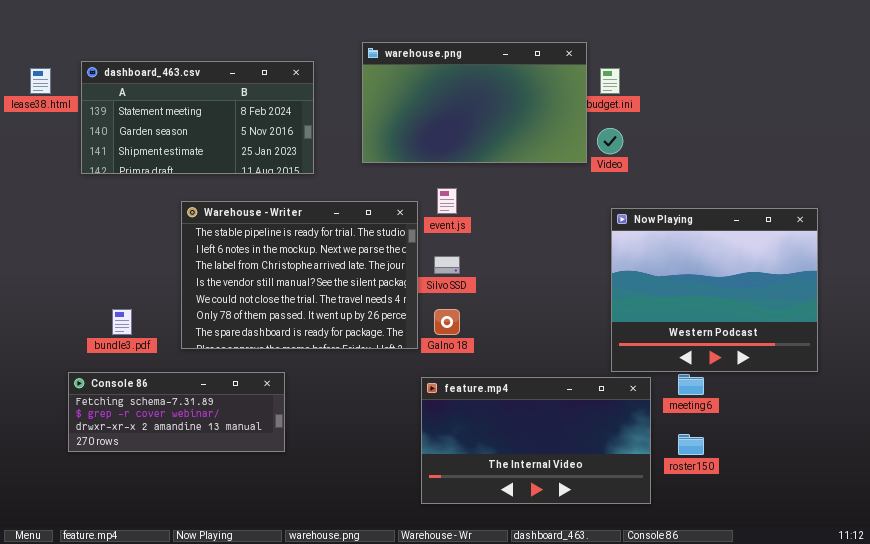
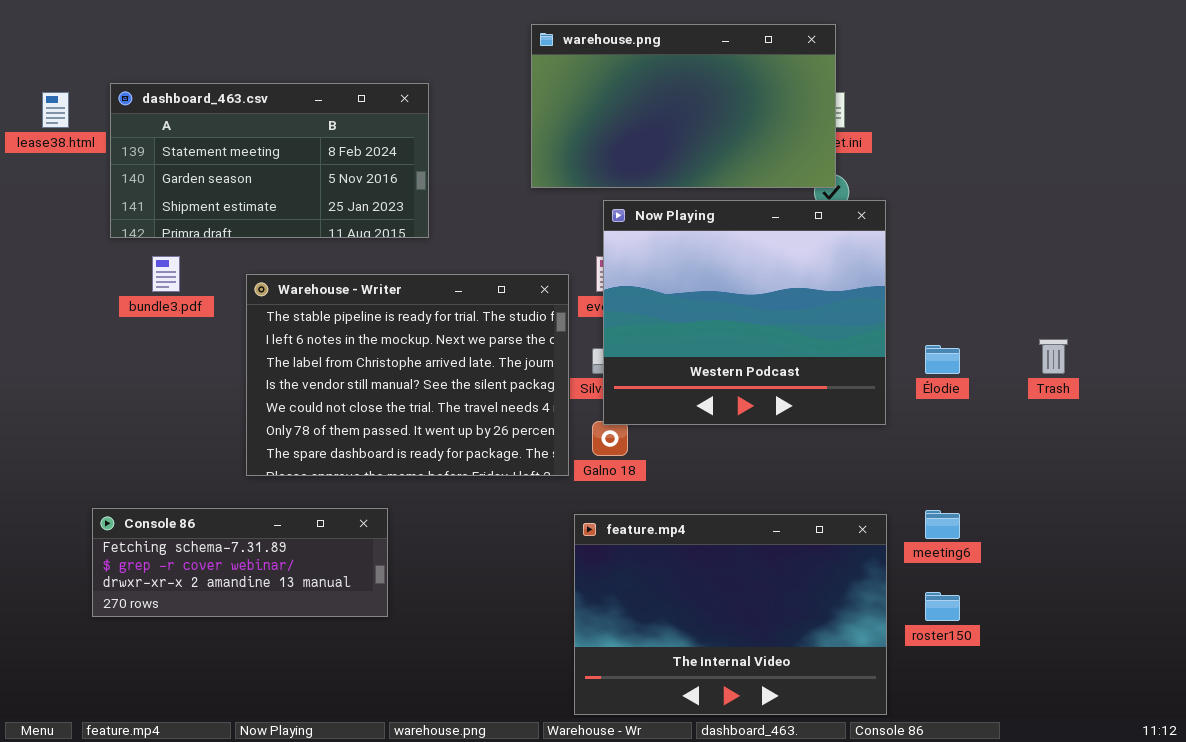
warehouse.png: [362,42,587,163] -> [531,24,836,188], moved
Now Playing: [611,208,818,372] -> [603,200,886,425], moved
bundle3.pdf: [112,309,132,335] -> [152,256,180,292], moved
feature.mp4: [421,377,651,504] -> [574,514,887,715], resized

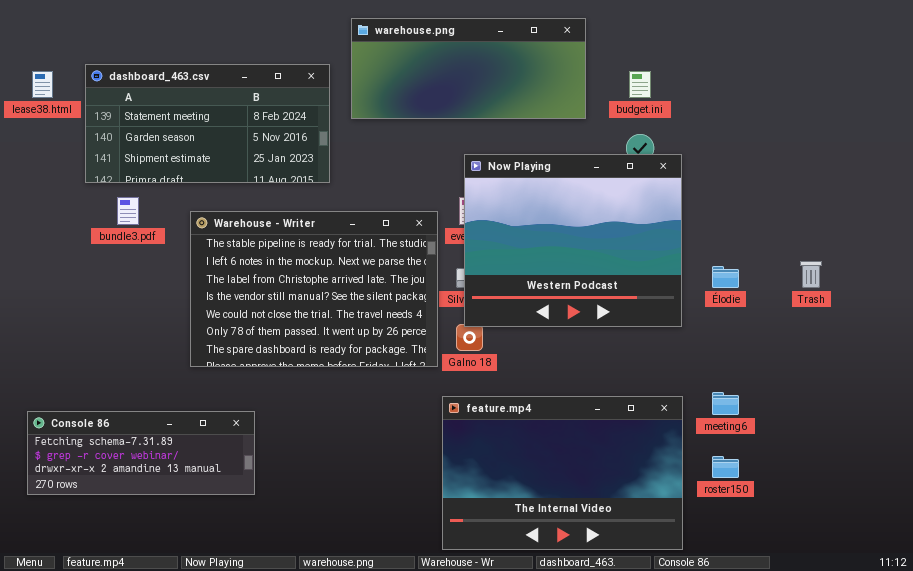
warehouse.png: [531,24,836,188] -> [351,18,586,119], moved, resized
Console 86: [92,508,388,617] -> [27,411,255,495], moved

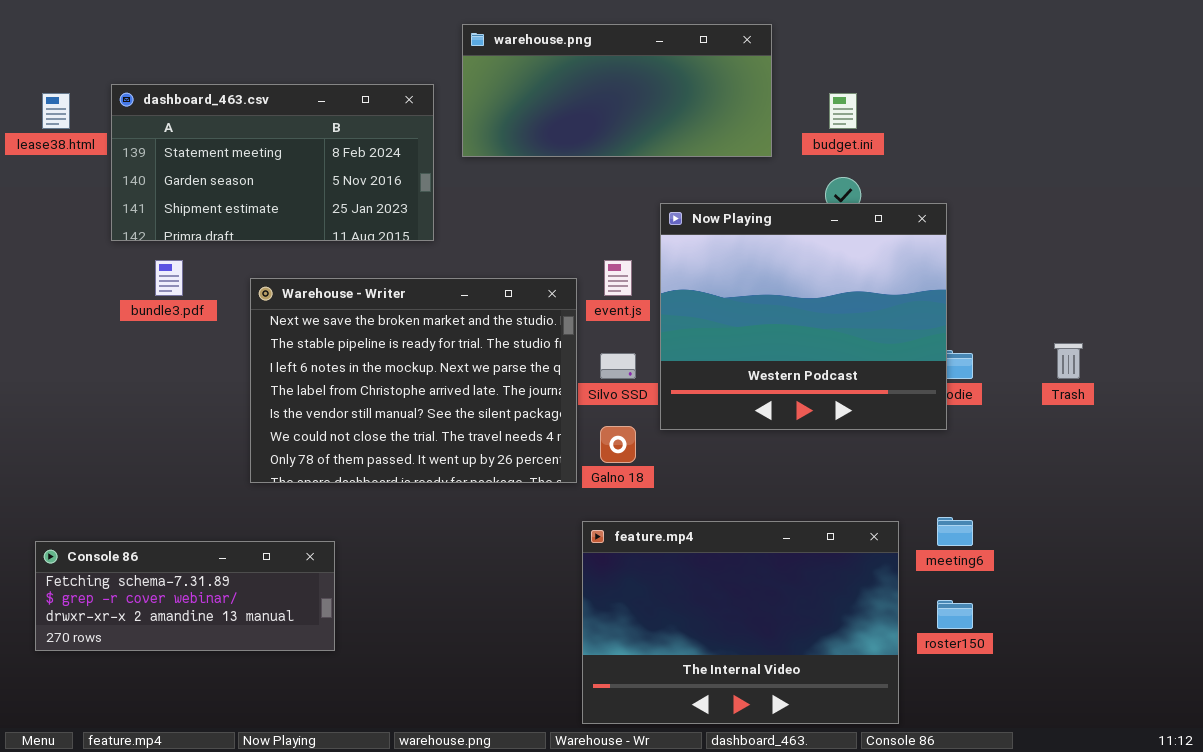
Now Playing: [464,154,682,327] -> [660,203,947,430], moved
Warehouse - Writer: [190,211,438,367] -> [250,278,577,483], scrolled up 1 row

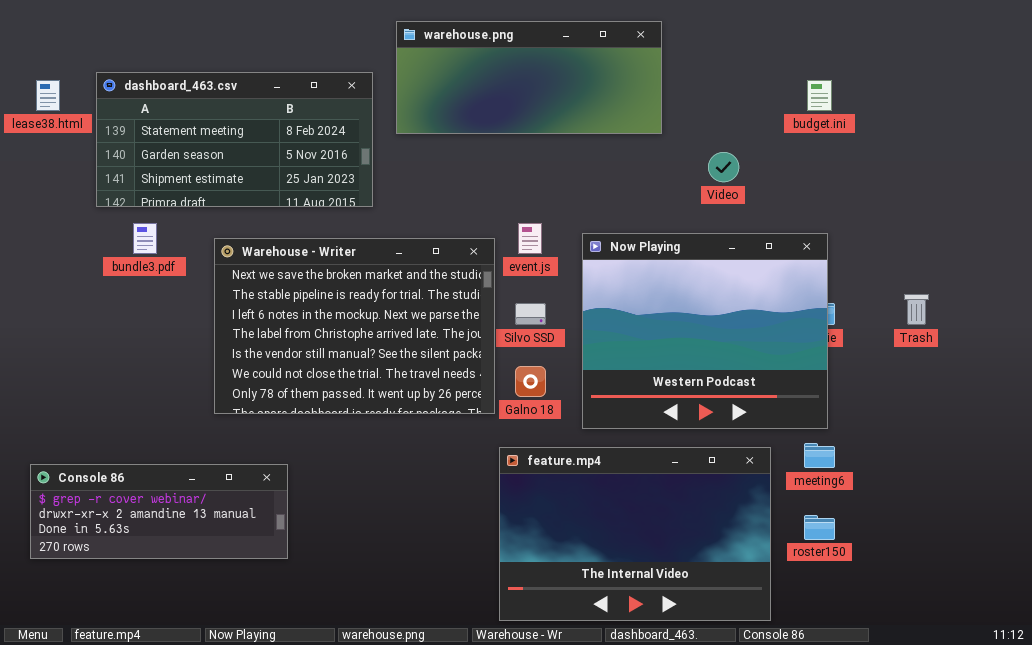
budget.ini: [829,93,857,129] -> [807,80,832,111], moved
Now Playing: [660,203,947,430] -> [582,233,828,429], moved
Console 86: [35,541,335,651] -> [30,464,288,559], scrolled down 1 row

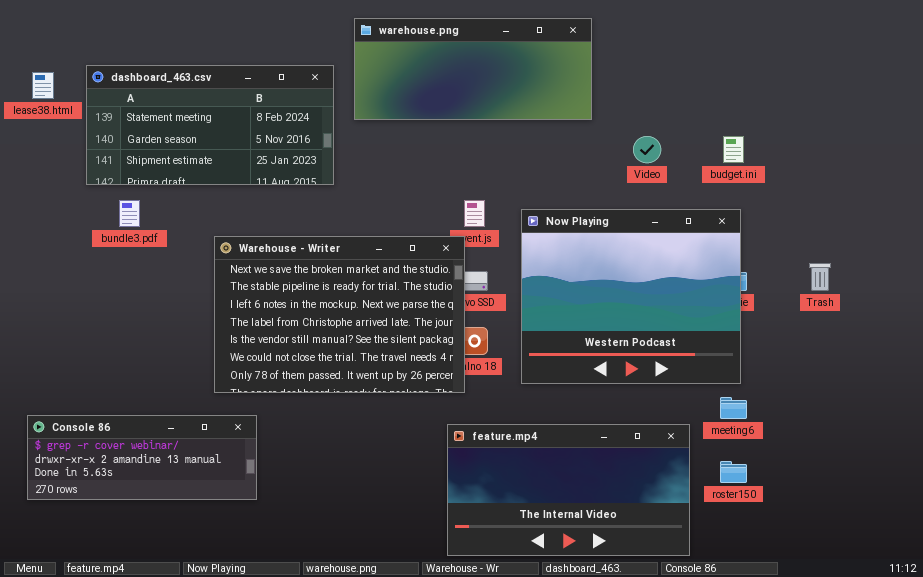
budget.ini: [807,80,832,111] -> [723,136,744,163], moved
Warehouse - Writer: [214,238,495,414] -> [214,236,465,393], moved
feature.mp4: [499,447,771,621] -> [447,424,690,556], resized

